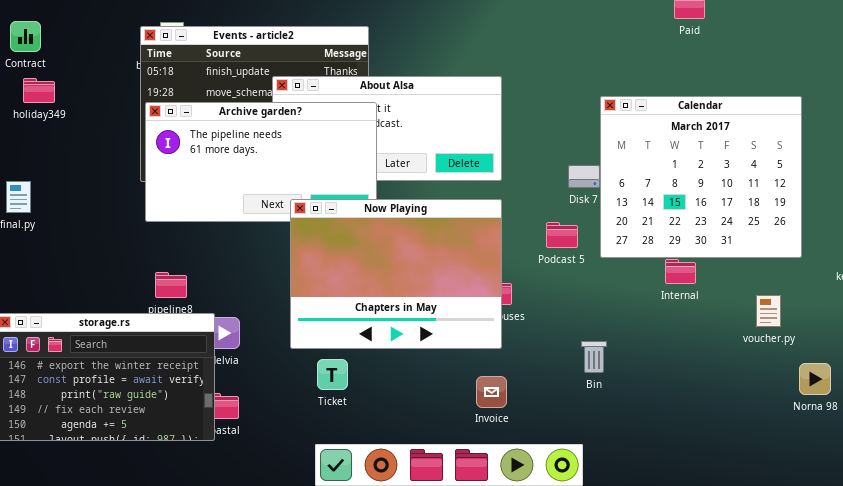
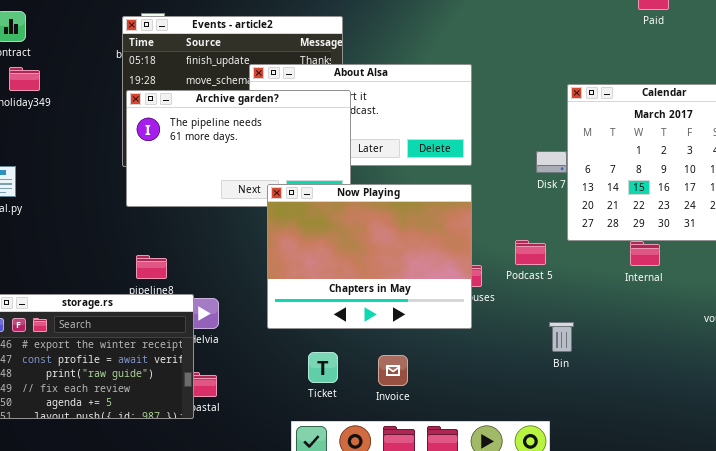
Podcast 5: [546,222,578,248] -> [515,240,546,265], moved
Ticket: [317,359,348,390] -> [308,352,338,383], moved
Invoice: [476,376,507,408] -> [378,355,408,386], moved

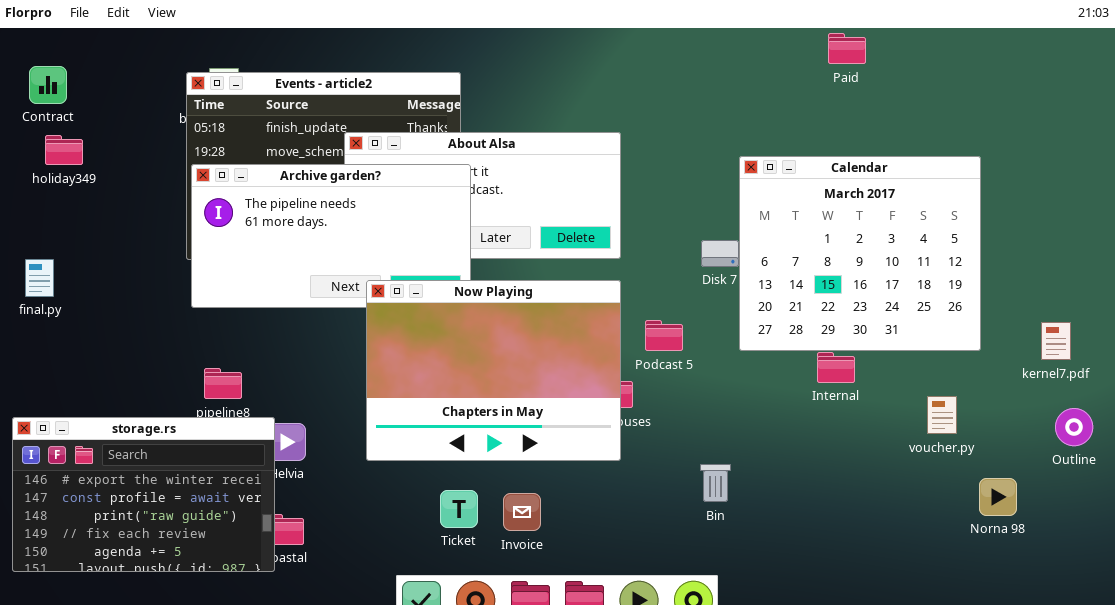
Podcast 5: [515,240,546,265] -> [645,320,683,351], moved
Bin: [549,322,574,352] -> [700,464,731,502], moved
Ticket: [308,352,338,383] -> [440,490,478,528], moved

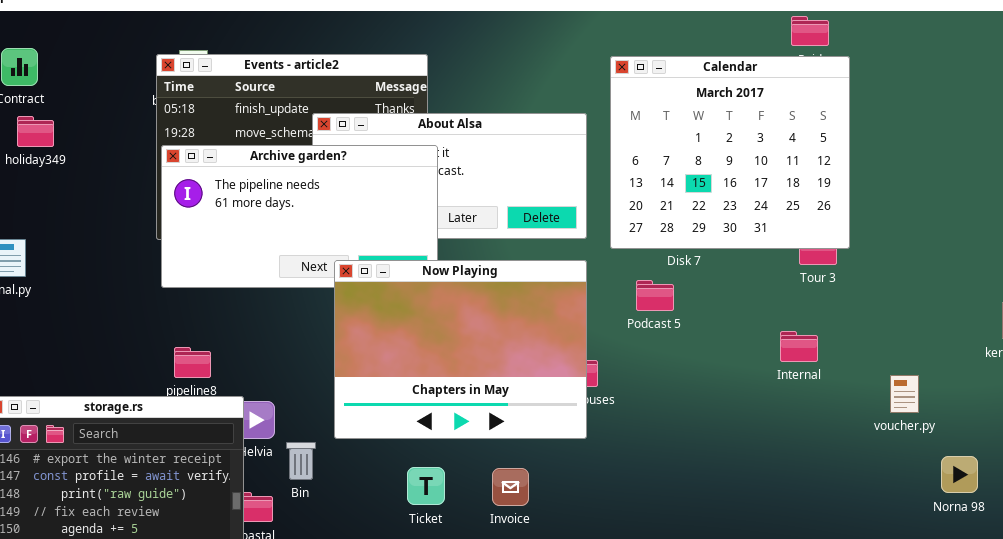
Calendar: [739,156,981,351] -> [610,56,850,249], moved
Podcast 5: [645,320,683,351] -> [636,280,674,311], moved
Bin: [700,464,731,502] -> [286,442,316,480], moved
Invoice: [503,493,541,531] -> [492,468,529,506], moved

